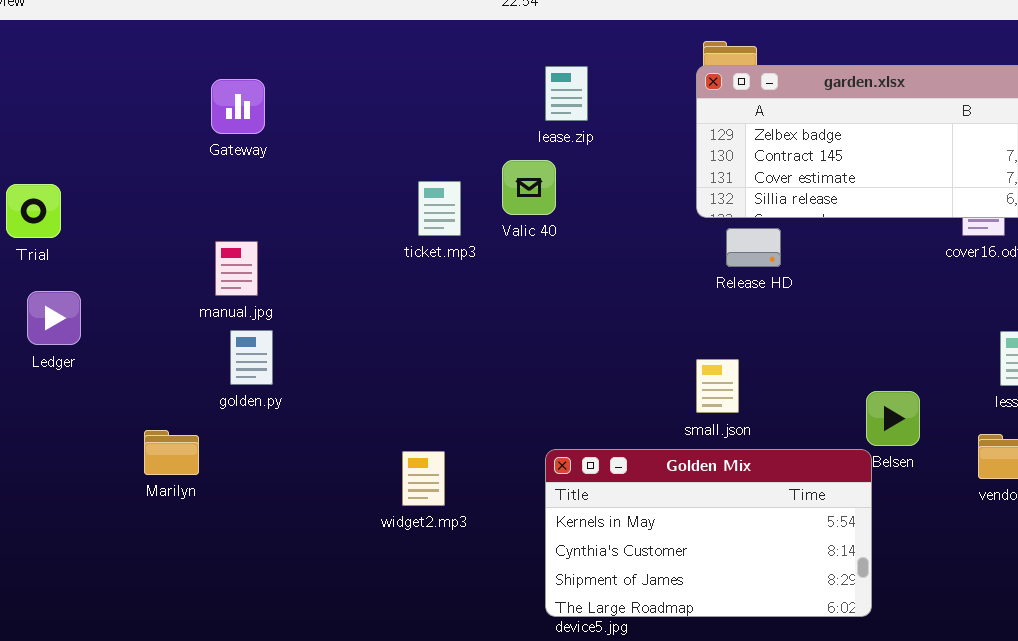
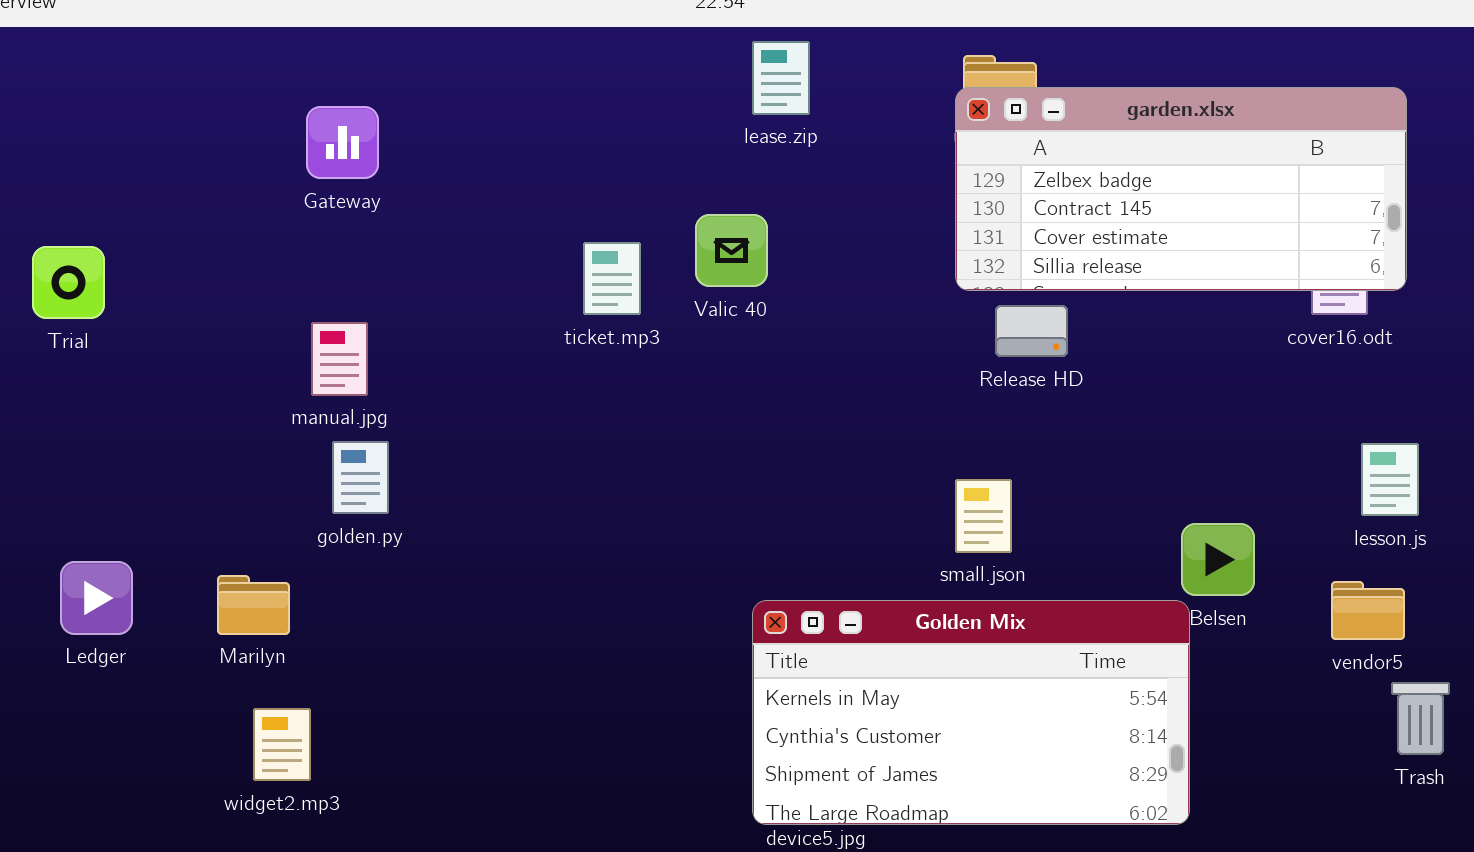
lease.zip: [545,66,588,121] -> [752,41,810,115], moved
Ledger: [27,291,81,345] -> [60,561,133,635], moved
widget2.mp3: [402,451,445,506] -> [253,708,311,781], moved

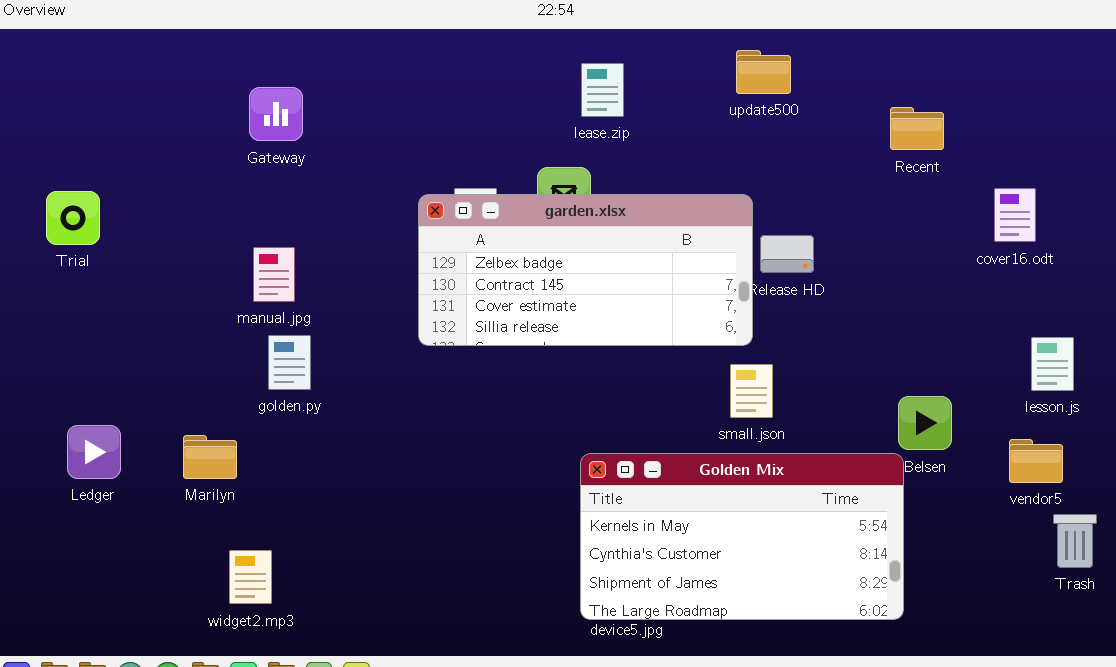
lease.zip: [752,41,810,115] -> [581,63,624,117], moved
garden.xlsx: [955,87,1407,291] -> [418,194,753,346], moved
widget2.mp3: [253,708,311,781] -> [229,550,272,604], moved

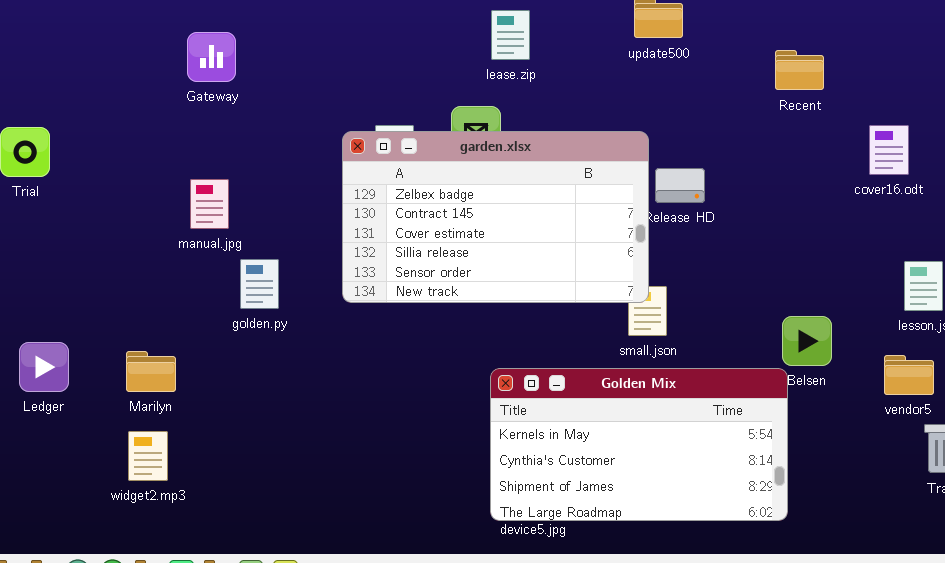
garden.xlsx: [418,194,753,346] -> [342,131,649,303], resized
golden.py: [268,335,311,390] -> [240,259,279,309], moved
widget2.mp3: [229,550,272,604] -> [128,431,168,481], moved

